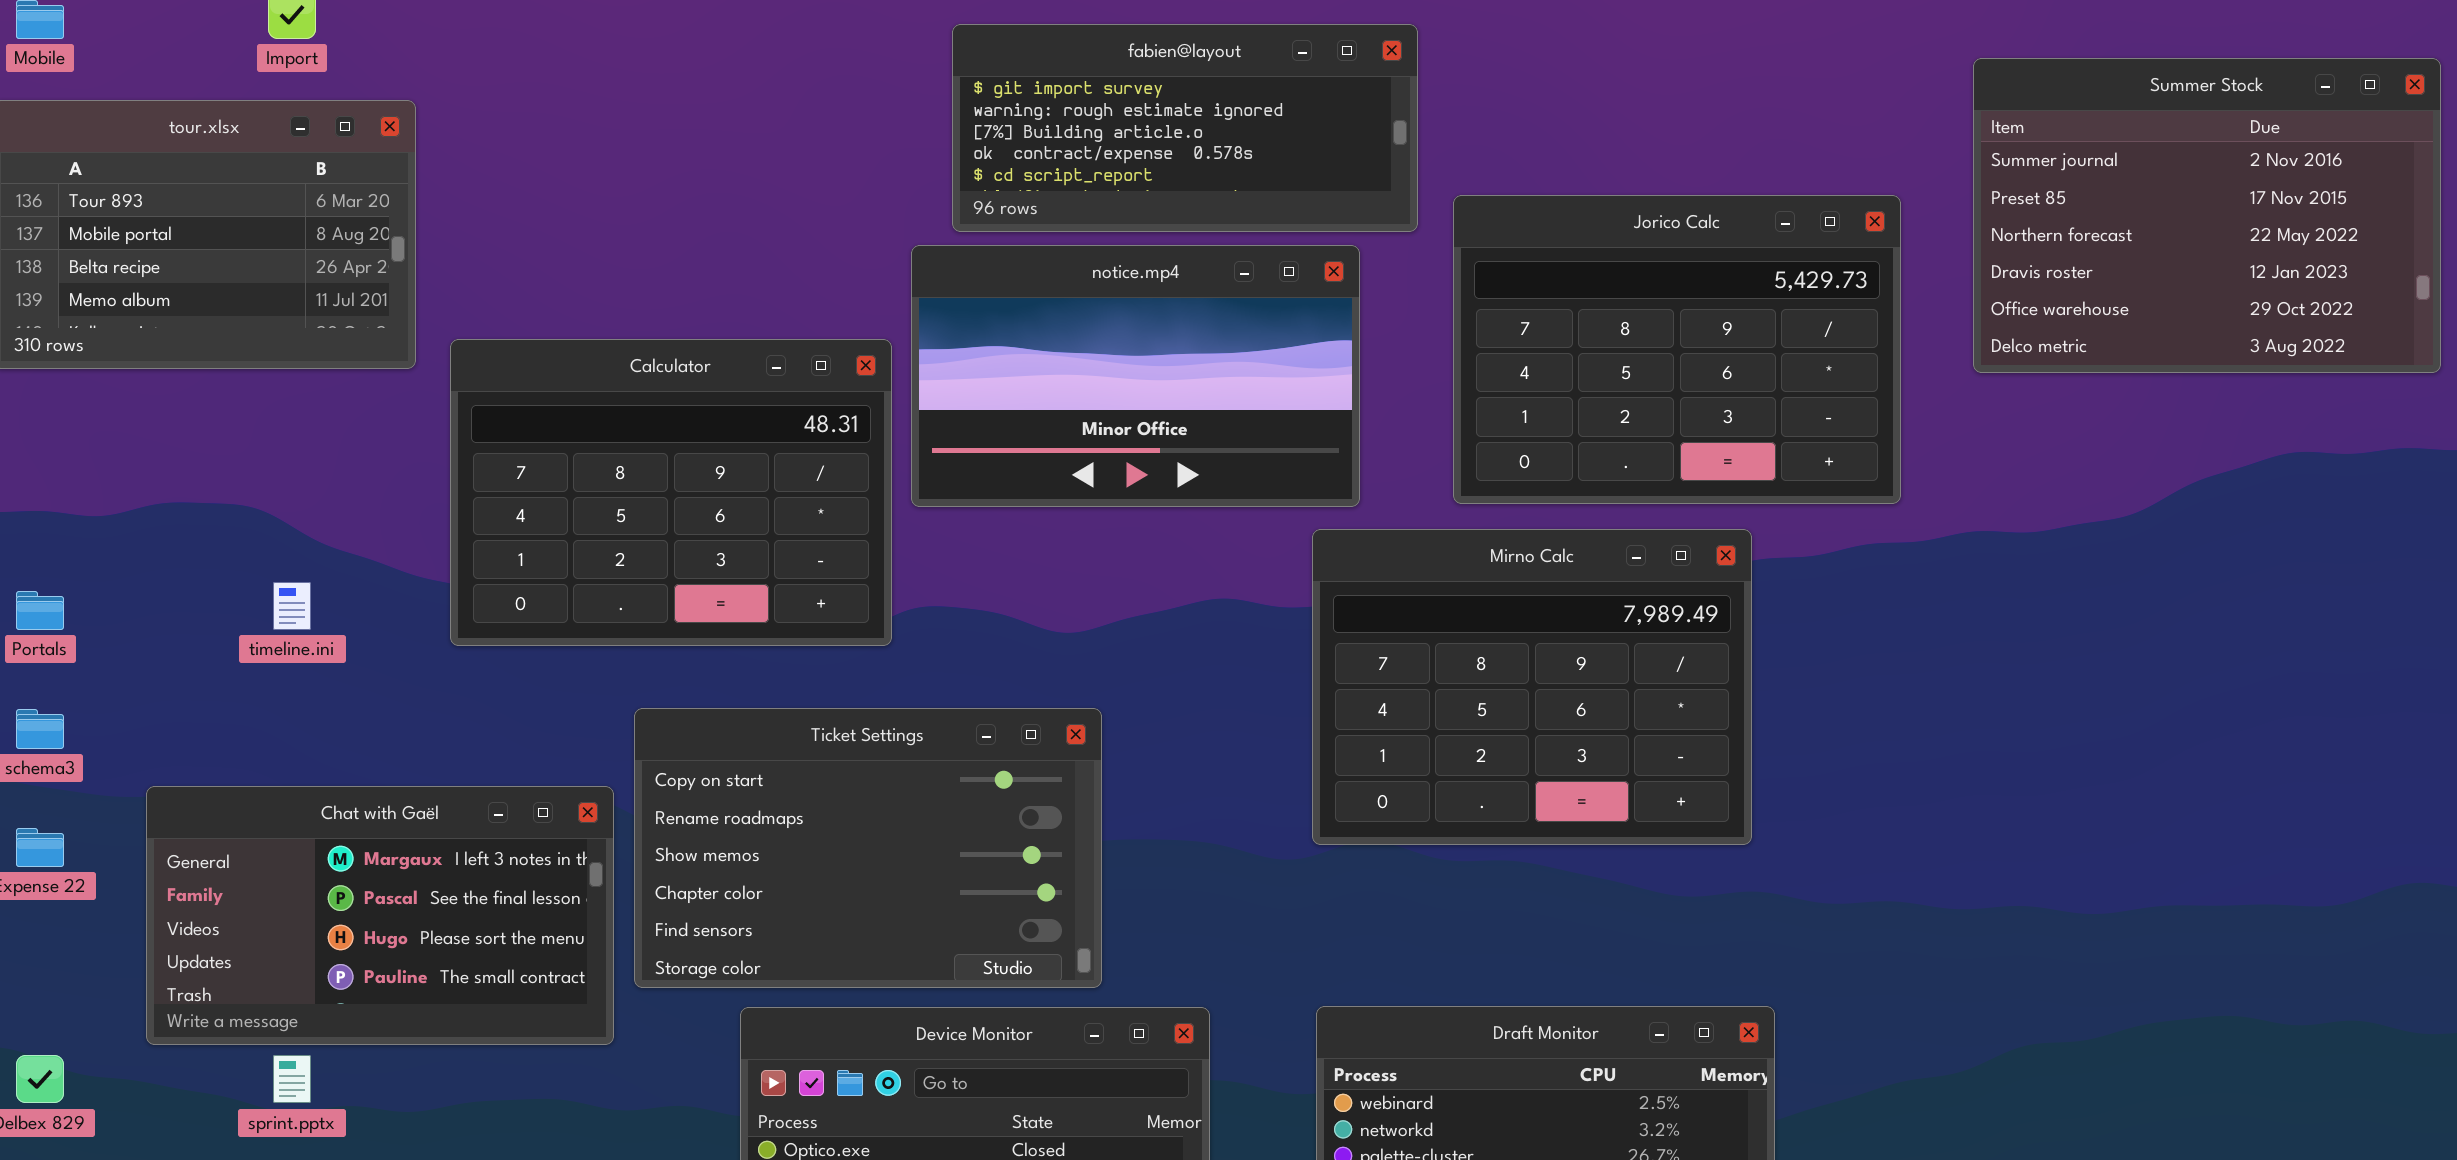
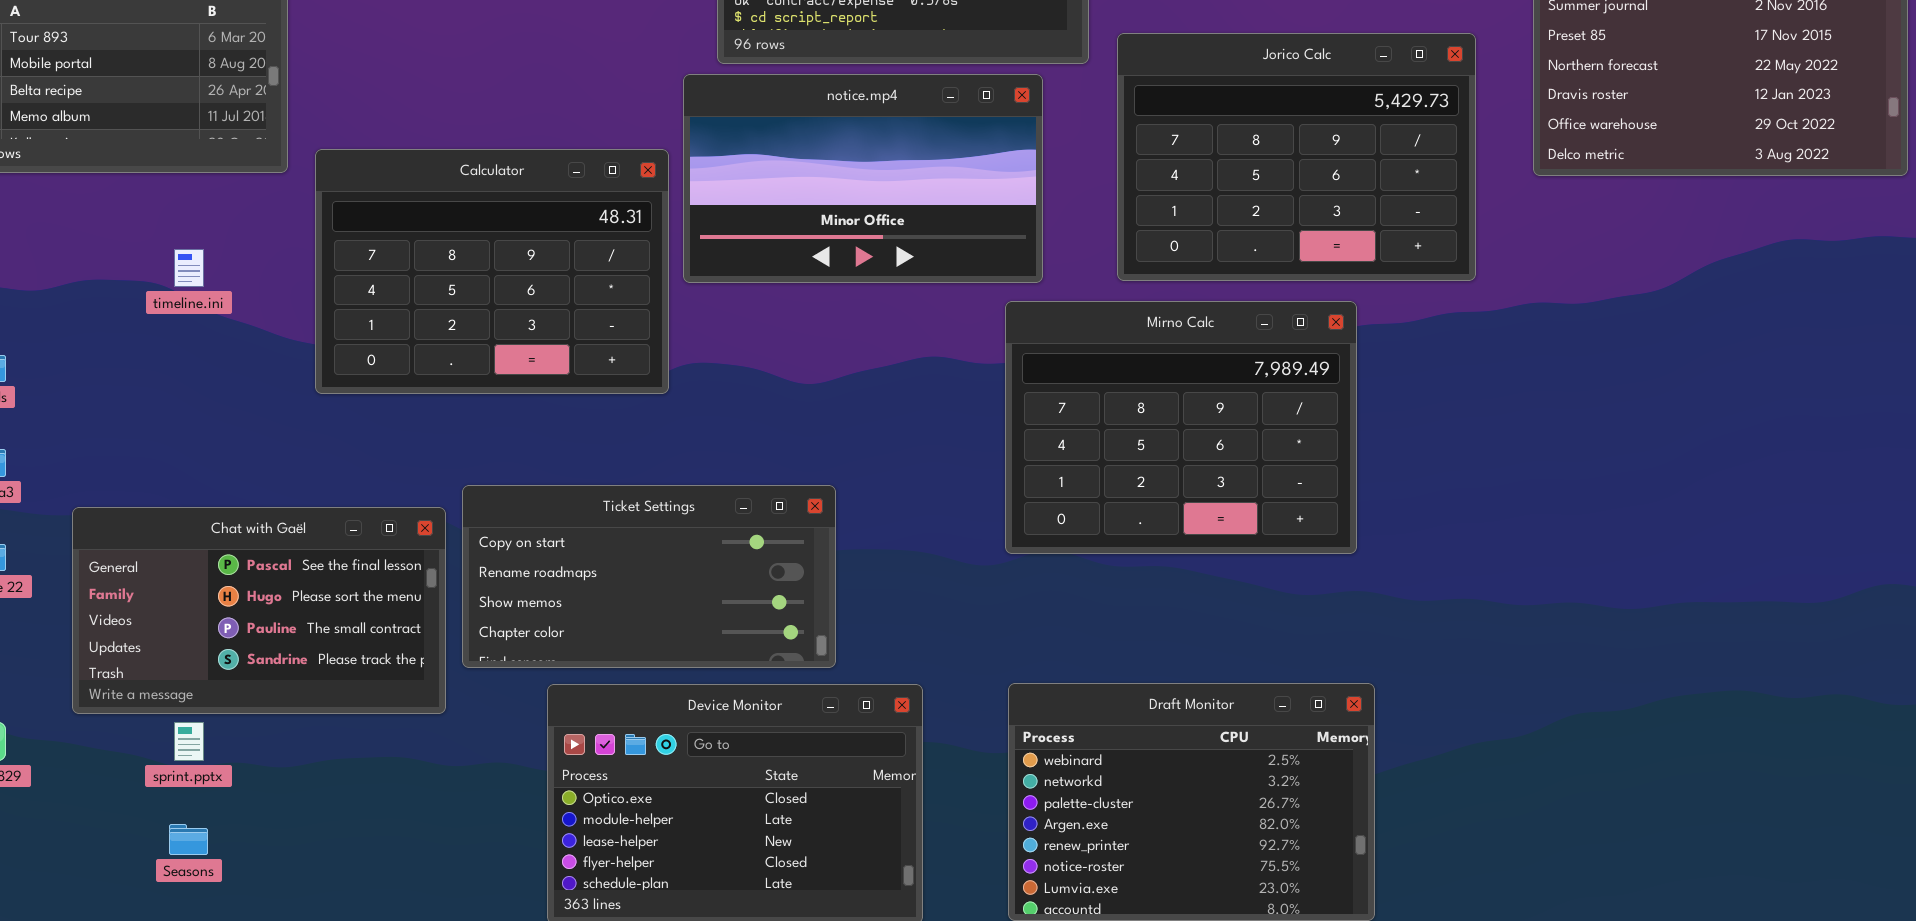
timeline.ini: [273,582,311,630] -> [174,249,204,287], moved
Ticket Settings: [634,708,1102,988] -> [462,485,836,668], resized
Chat with Gaël: [146,786,614,1045] -> [72,507,446,714], scrolled down 1 row

